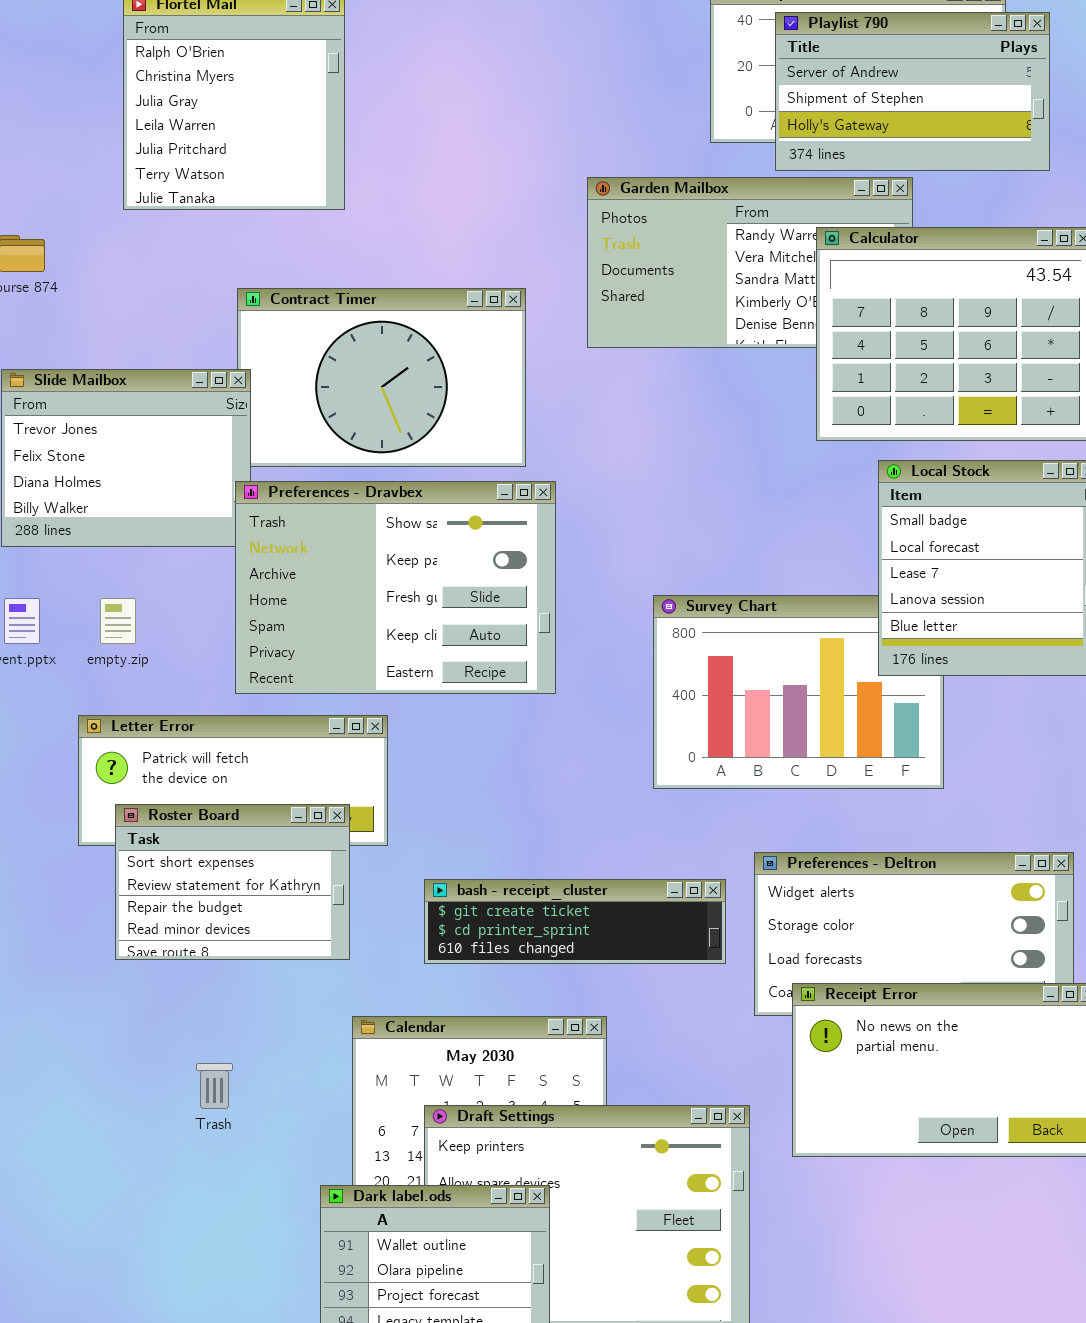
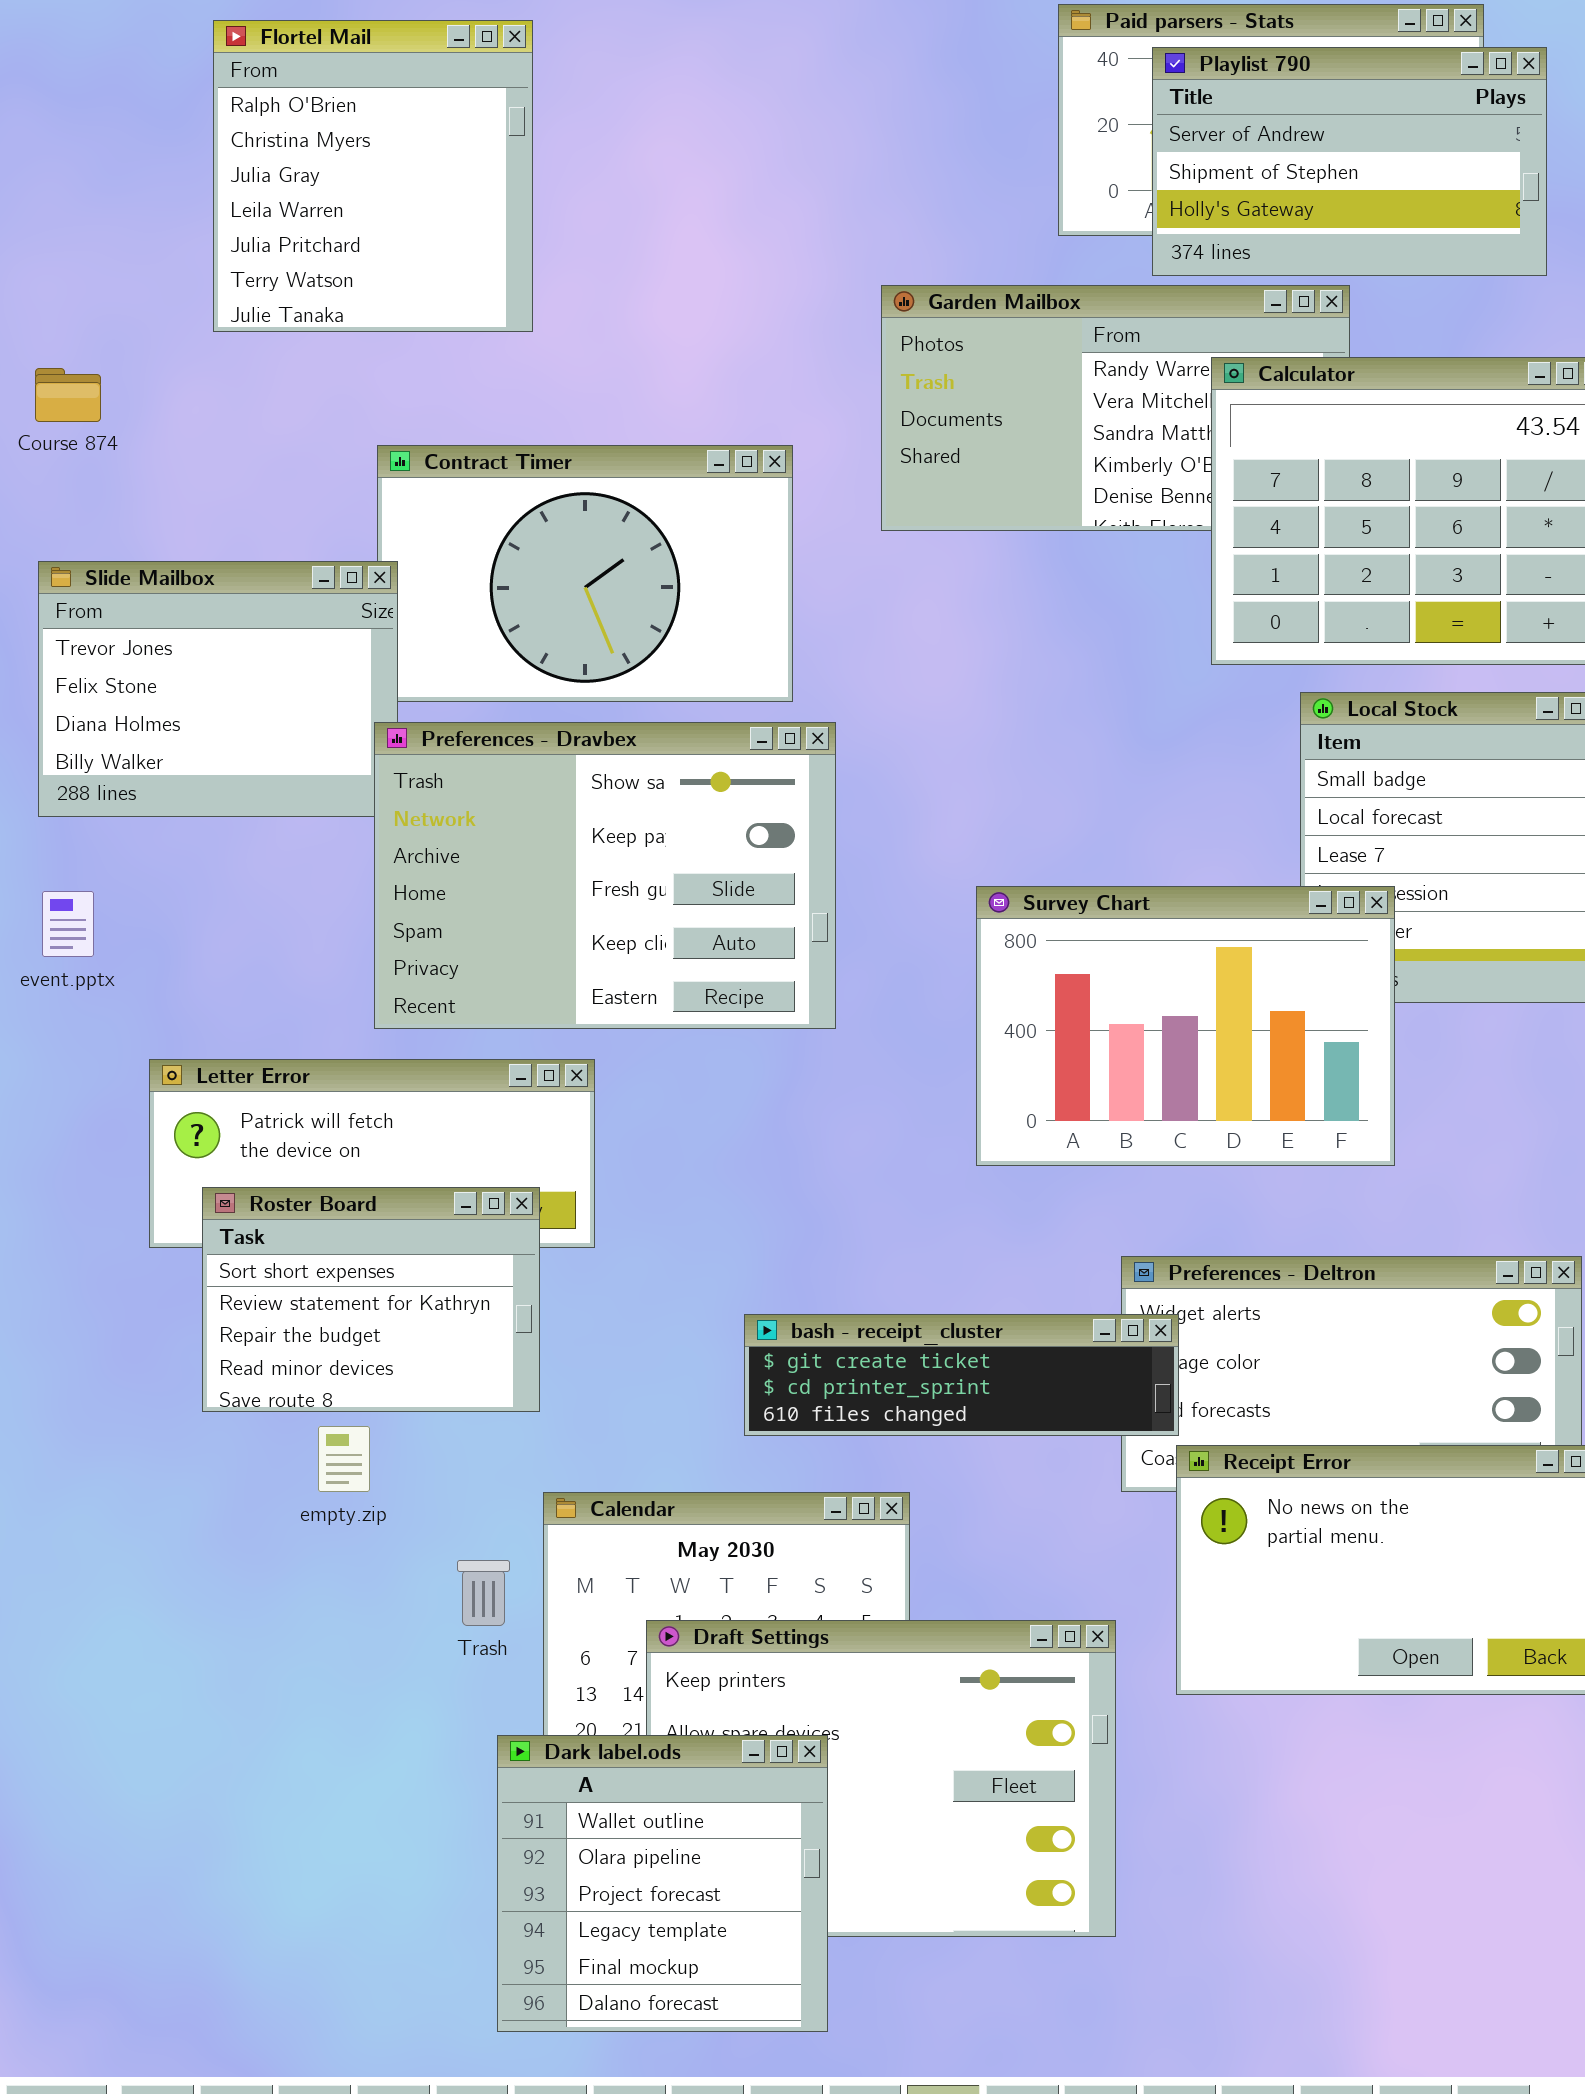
Survey Chart: [653,595,944,789] -> [976,886,1395,1166], raised
empty.zip: [100,598,136,644] -> [318,1426,370,1492], moved
bash - receipt_cluster: [424,879,726,964] -> [744,1314,1179,1436], moved
Trash: [196,1063,233,1109] -> [457,1560,510,1626], moved

